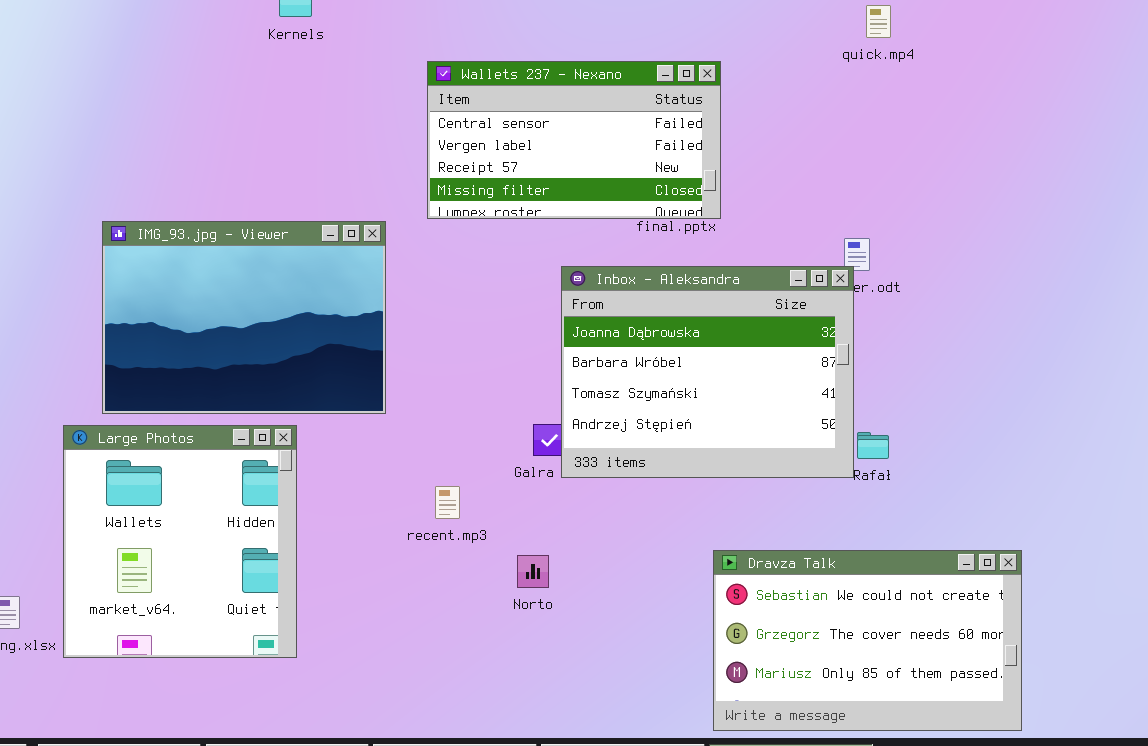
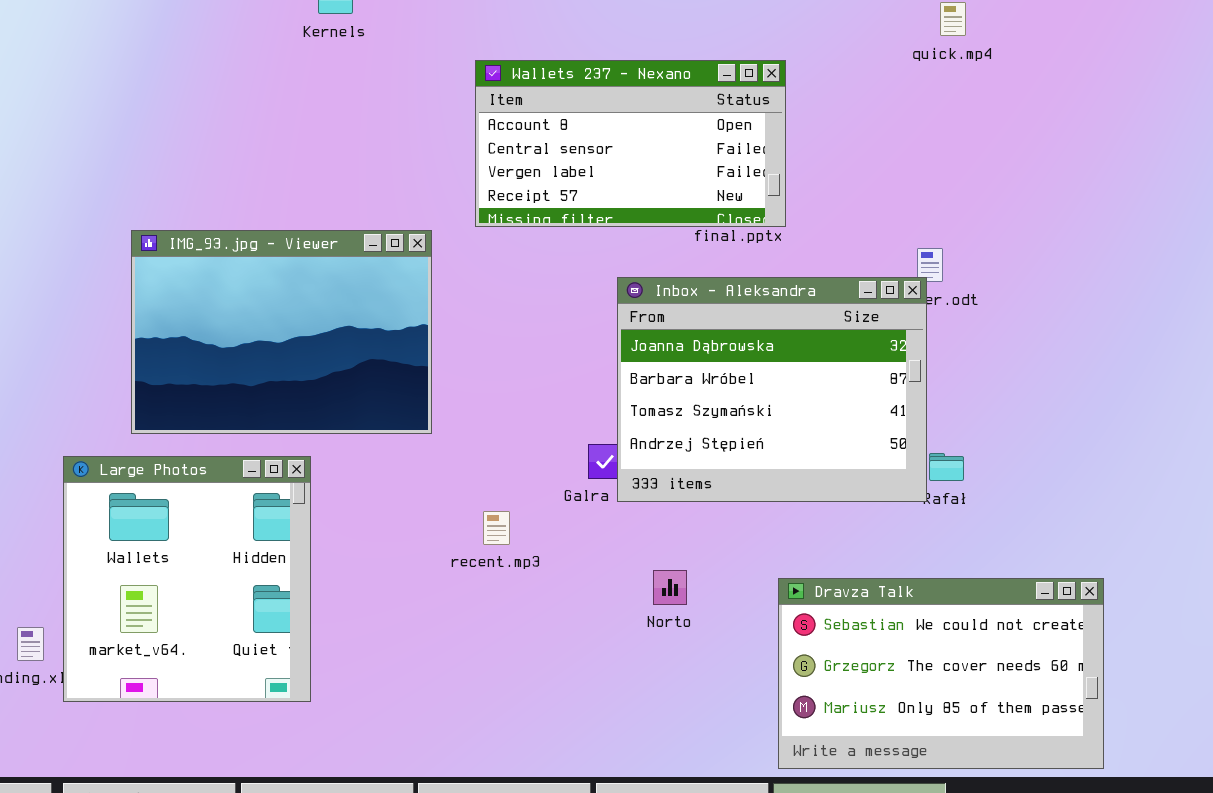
Wallets 237 - Nexano: [427,61,721,219] -> [475,60,786,227], scrolled up 1 row
Large Photos: [63,425,297,658] -> [63,456,311,702], moved
Norto: [517,555,549,588] -> [653,570,687,605], moved

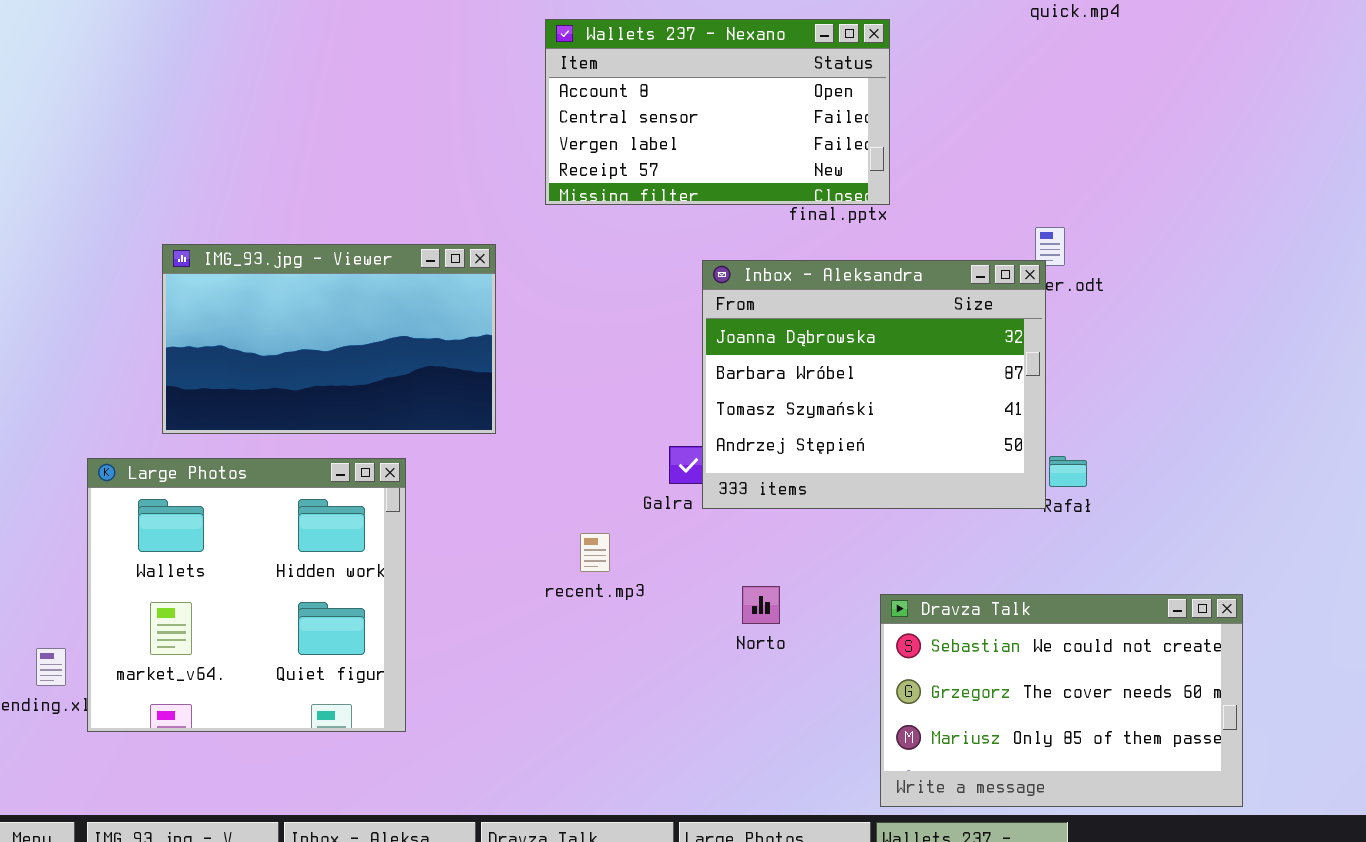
IMG_93.jpg - Viewer: [131,230,432,434] -> [162,244,496,434], resized
Large Photos: [63,456,311,702] -> [87,458,406,732], resized
recent.mp3: [483,511,510,545] -> [580,533,610,572], moved

